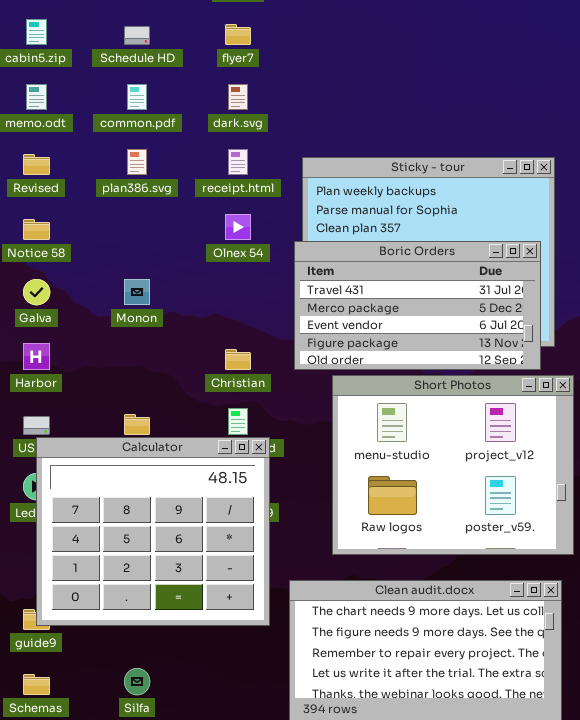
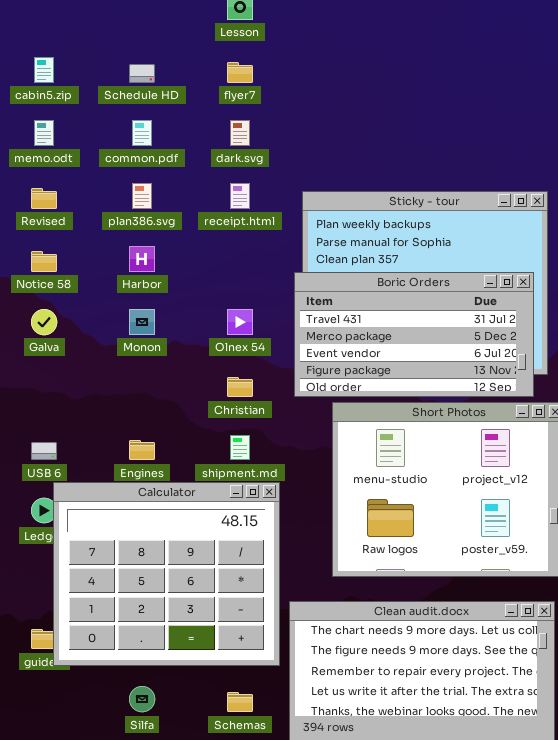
Olnex 54: [225,214,251,240] -> [227,309,253,335], moved
Harbor: [23,343,50,370] -> [129,246,155,272], moved
Calculator: [36,437,270,626] -> [53,482,280,666], moved
Schemas: [23,674,50,695] -> [227,692,253,712], moved

